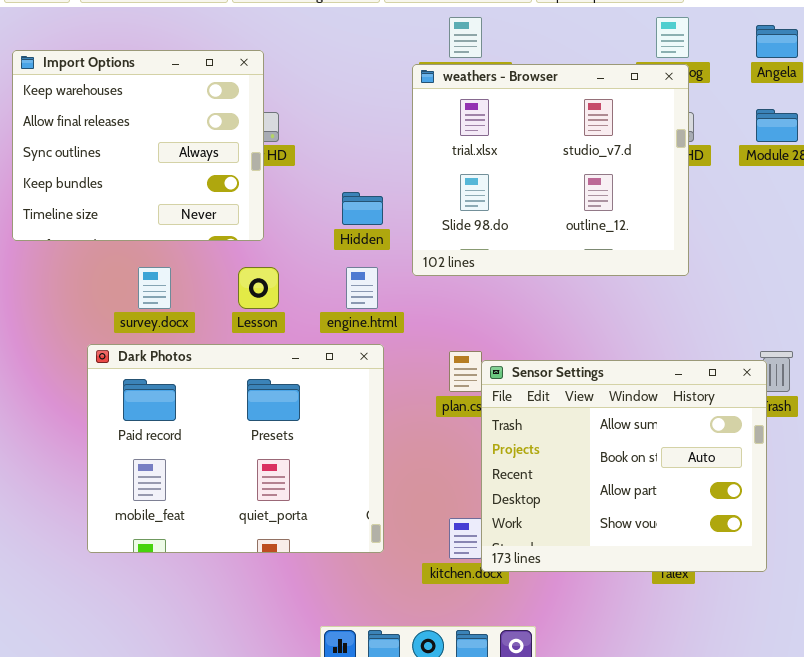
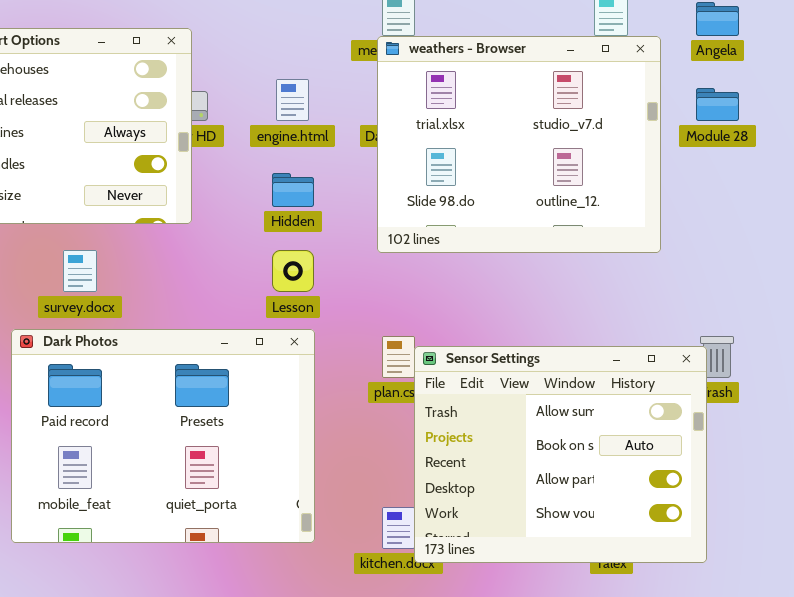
weathers - Browser: [412,64,689,276] -> [377,36,661,253], moved
Lesson: [238,267,279,309] -> [272,250,314,292], moved
engine.html: [346,267,378,309] -> [276,79,309,121], moved

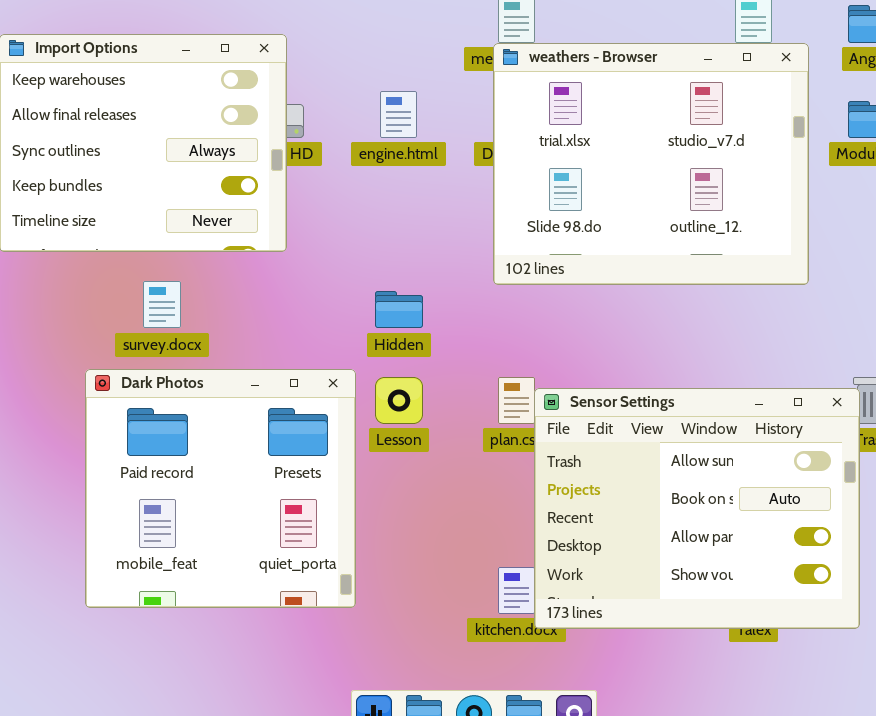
Hidden: [272,173,314,207] -> [375,291,423,328], moved
Lesson: [272,250,314,292] -> [375,377,423,424], moved
Dark Photos: [11,329,315,543] -> [85,369,356,608], resized

